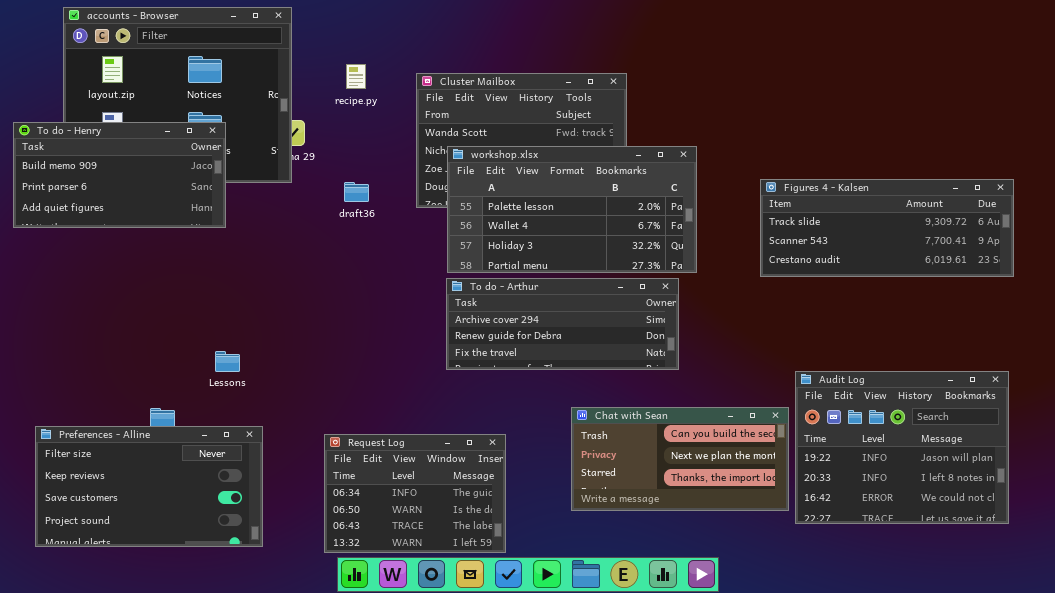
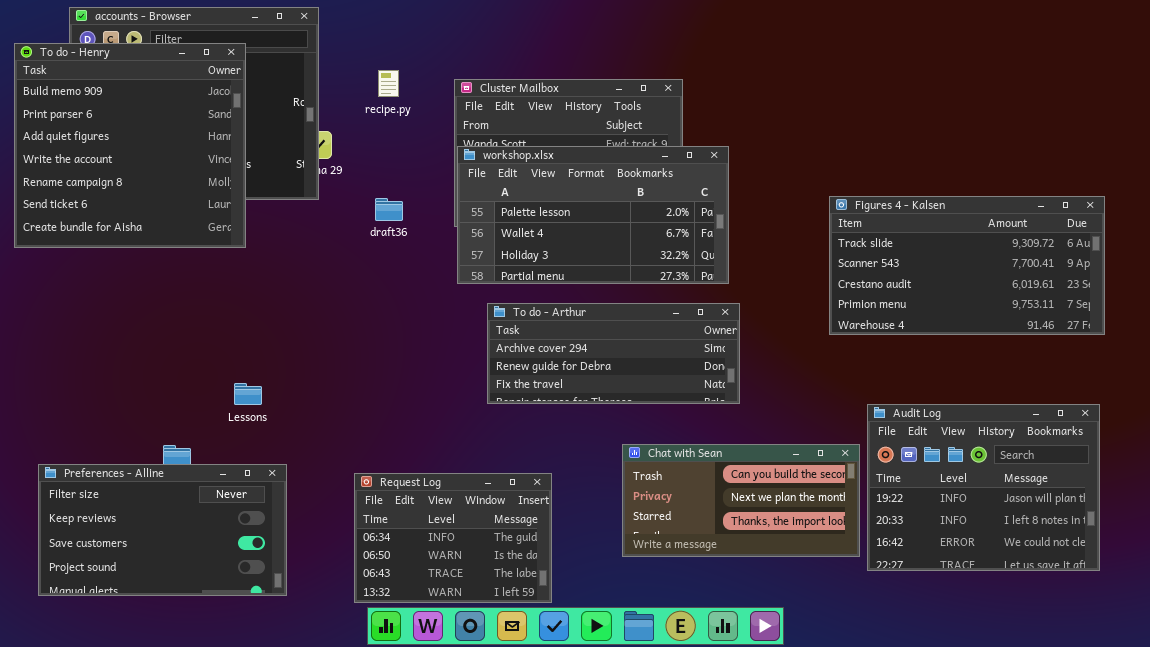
To do - Henry: [13,122,226,228] -> [14,43,246,248], resized
workshop.xlsx: [447,146,697,273] -> [457,146,729,284], moved
Figures 4 - Kalsen: [760,179,1014,277] -> [829,196,1105,335], resized

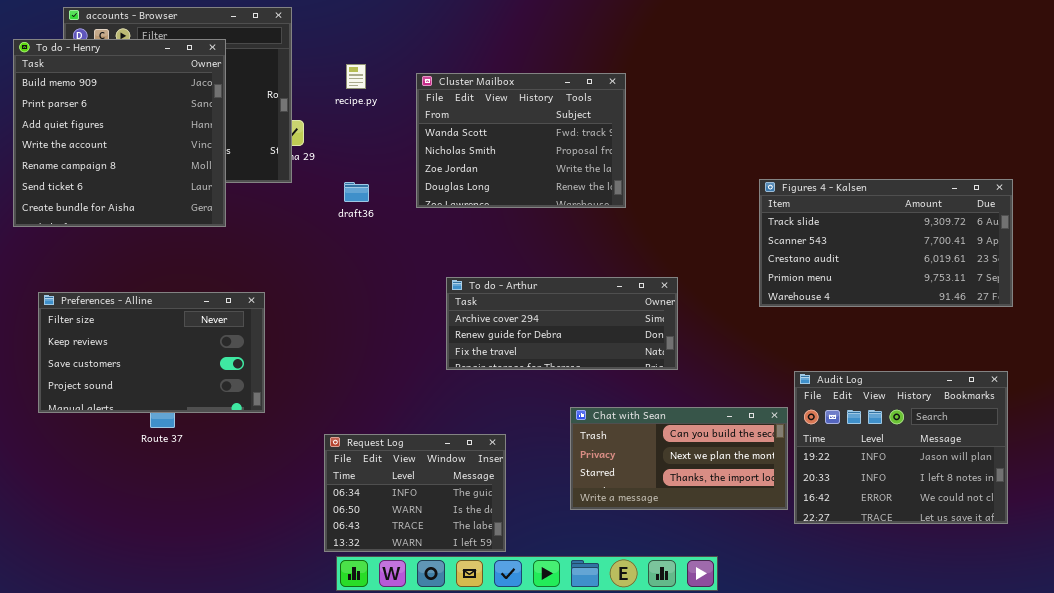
workshop.xlsx: [457,146,729,284] -> none, closed
Preferences - Alline: [38,464,287,596] -> [38,292,265,413], moved

